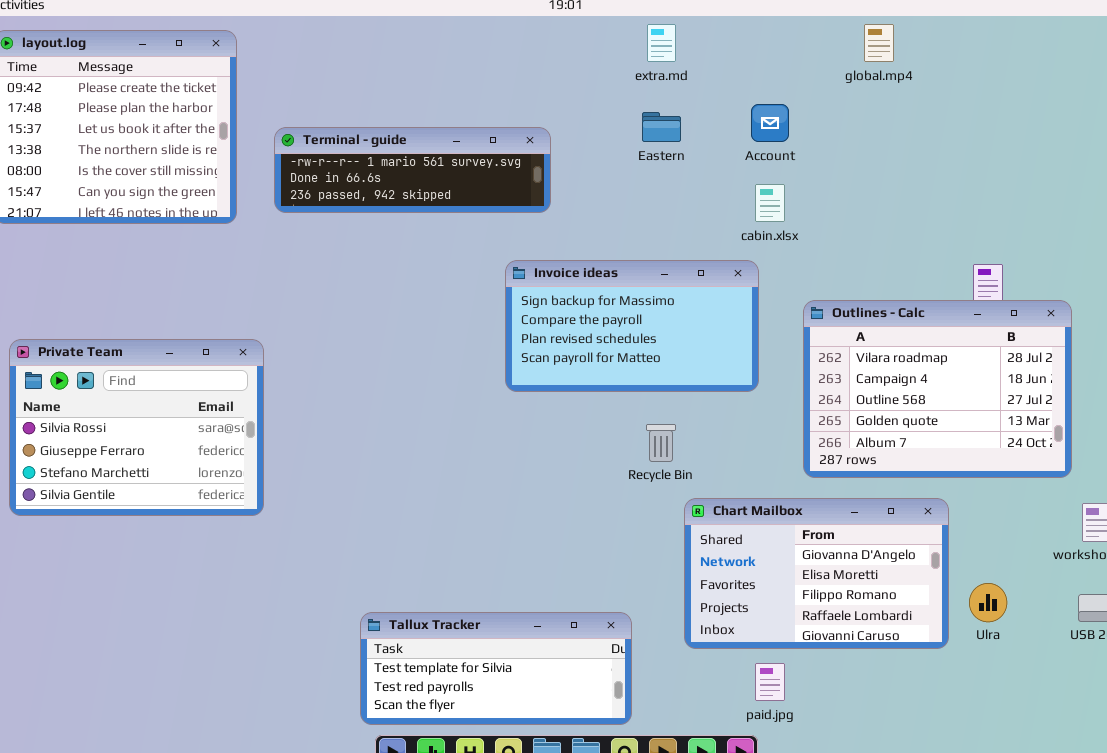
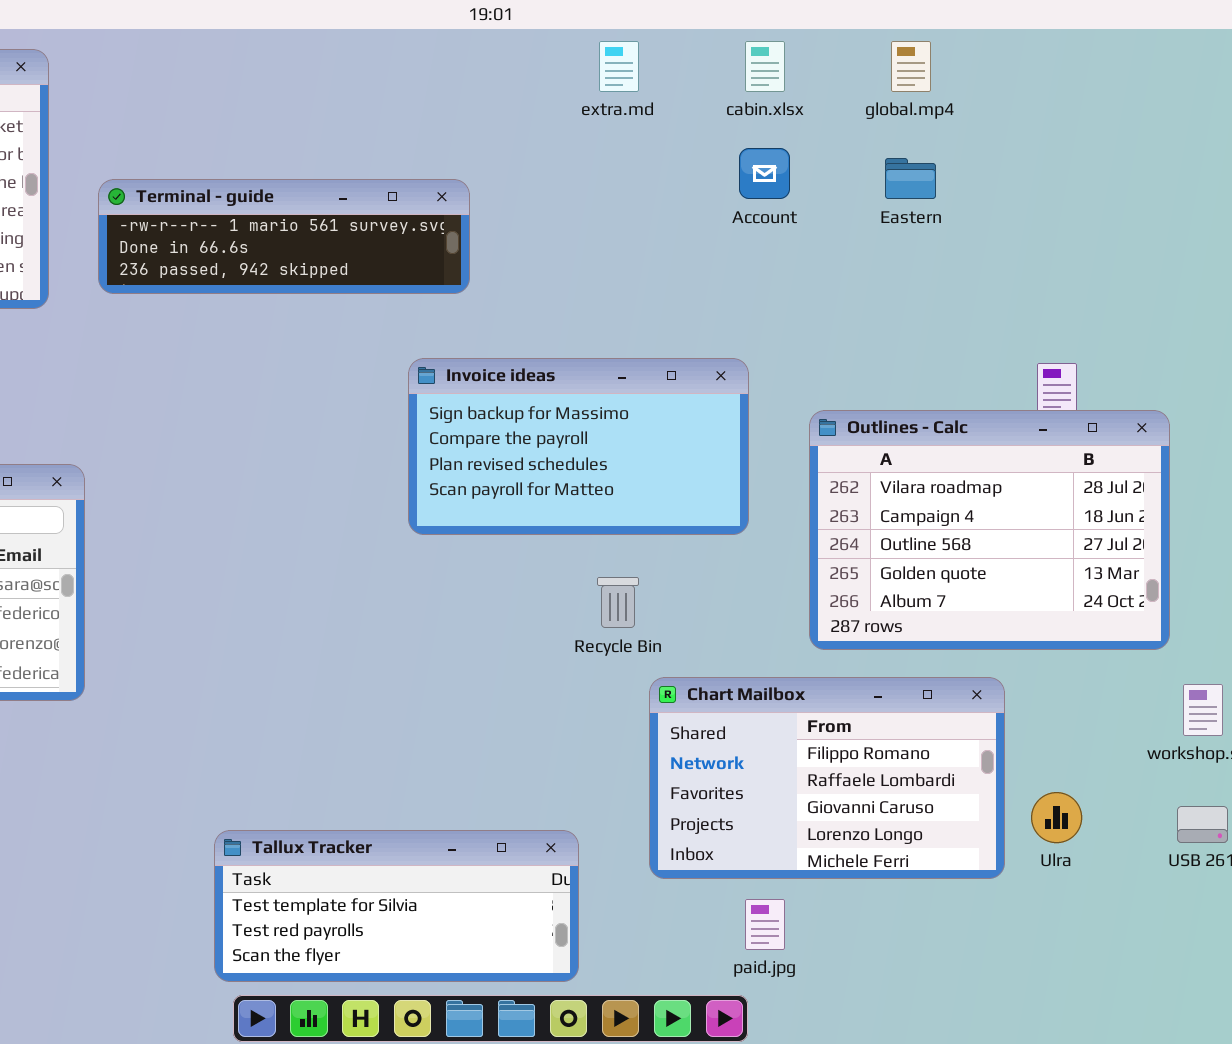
Eastern: [642,112,681,142] -> [885,158,936,199], moved
cabin.xlsx: [755,184,785,222] -> [745,41,785,92], moved
Chart Mailbox: [684,498,949,649] -> [649,677,1005,879], scrolled down 2 rows

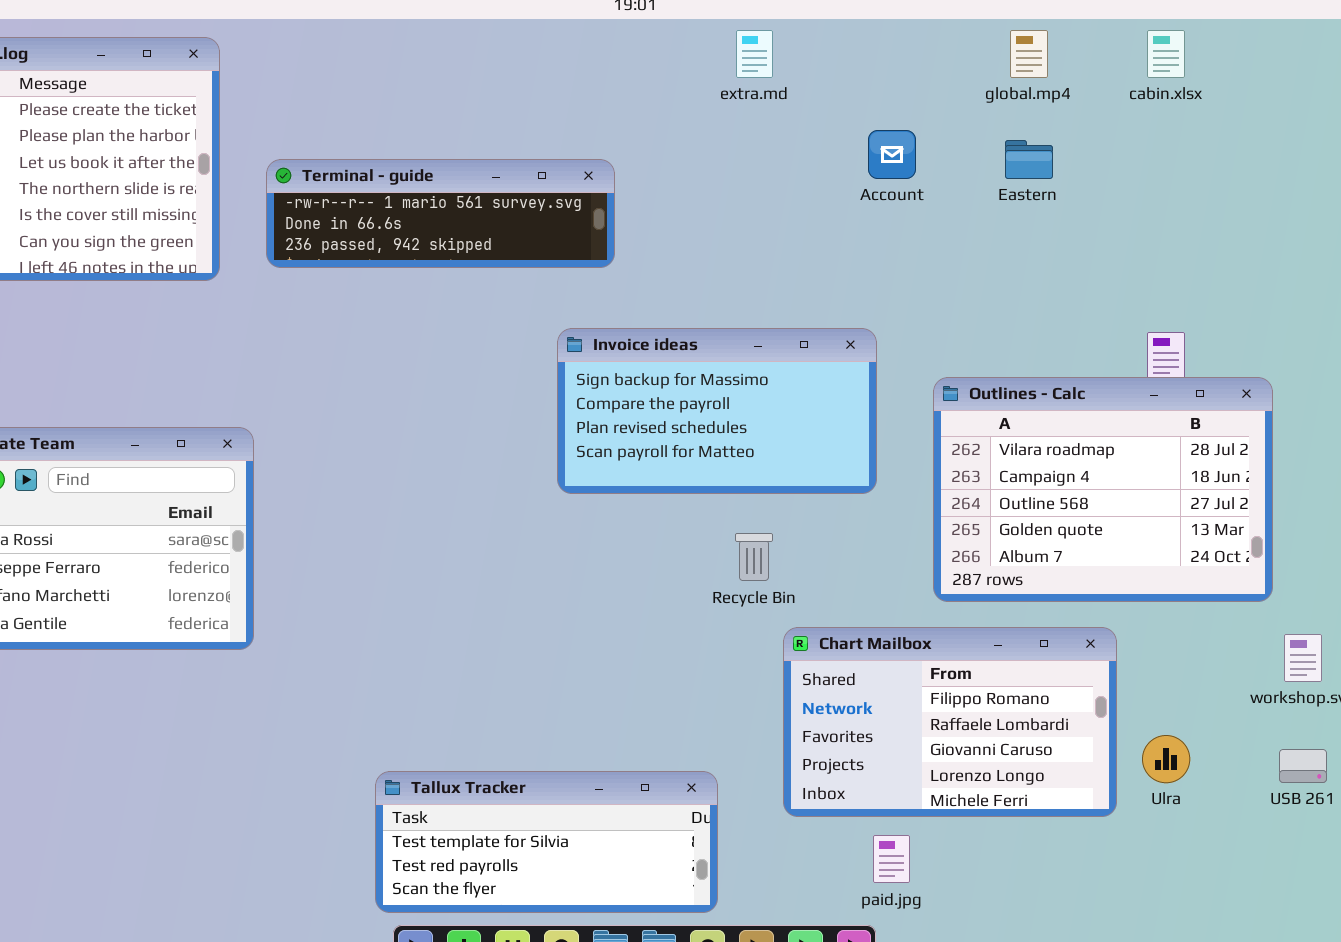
cabin.xlsx: [745,41,785,92] -> [1147,30,1185,78], moved

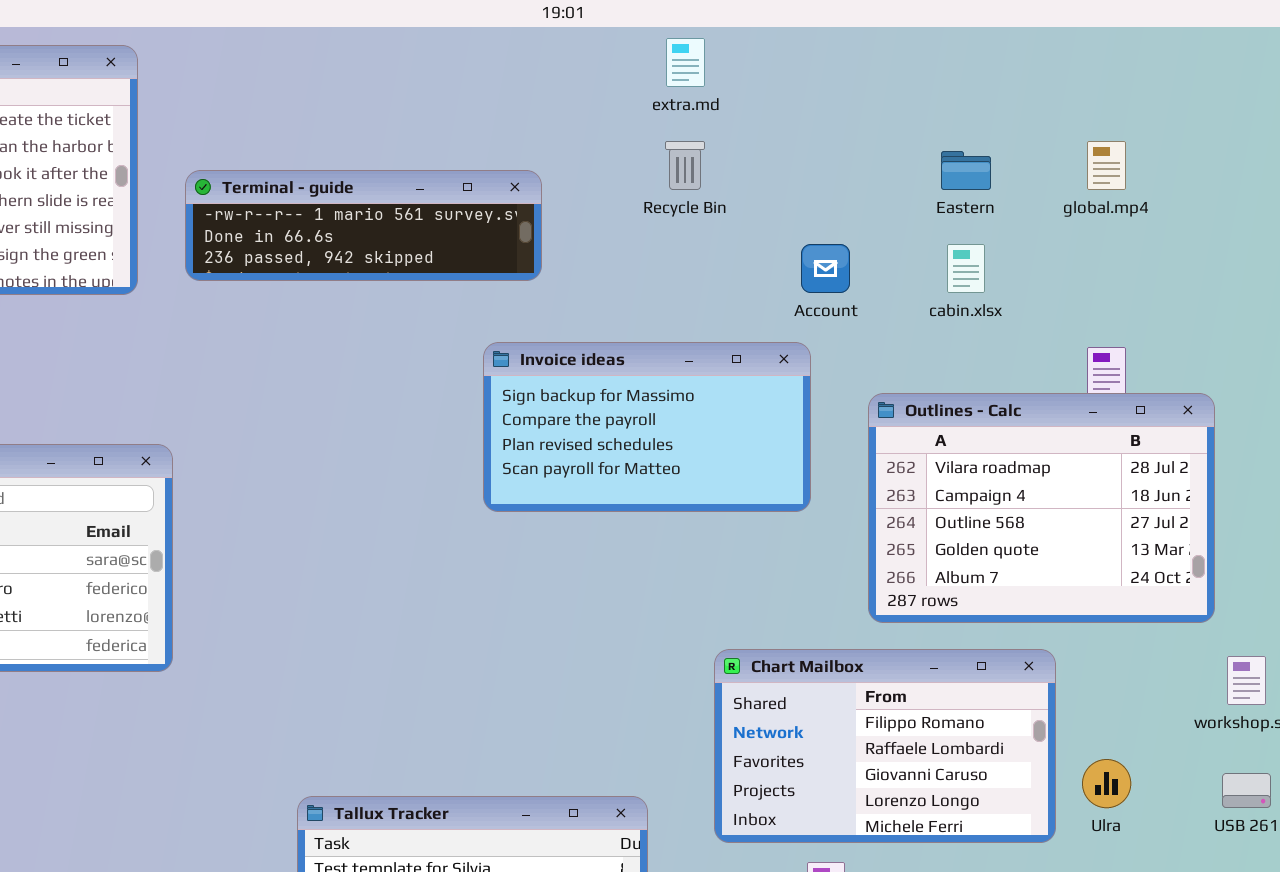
global.mp4: [1010,30,1048,78] -> [1087,141,1126,190], moved
cabin.xlsx: [1147,30,1185,78] -> [947,244,985,293], moved
Account: [868,130,916,179] -> [801,244,850,293], moved
Recycle Bin: [735,533,773,581] -> [665,141,705,190], moved

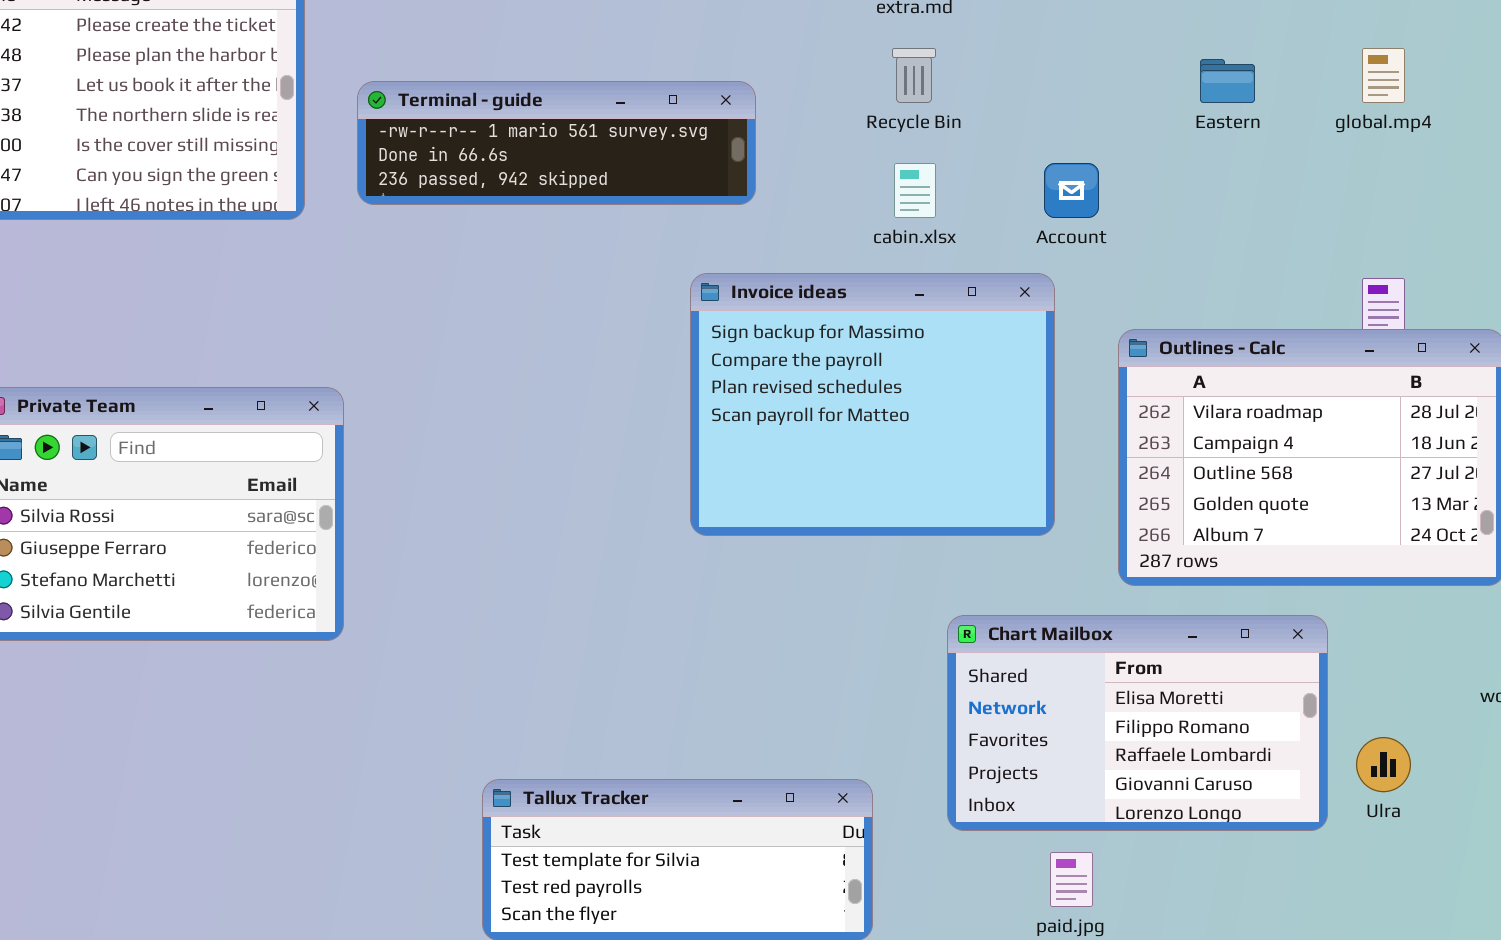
cabin.xlsx: [947,244,985,293] -> [894,163,936,218], moved
Invoice ideas: [483,342,811,512] -> [690,273,1055,536], resized
Chart Mailbox: [714,649,1056,843] -> [947,615,1328,831], scrolled up 1 row

